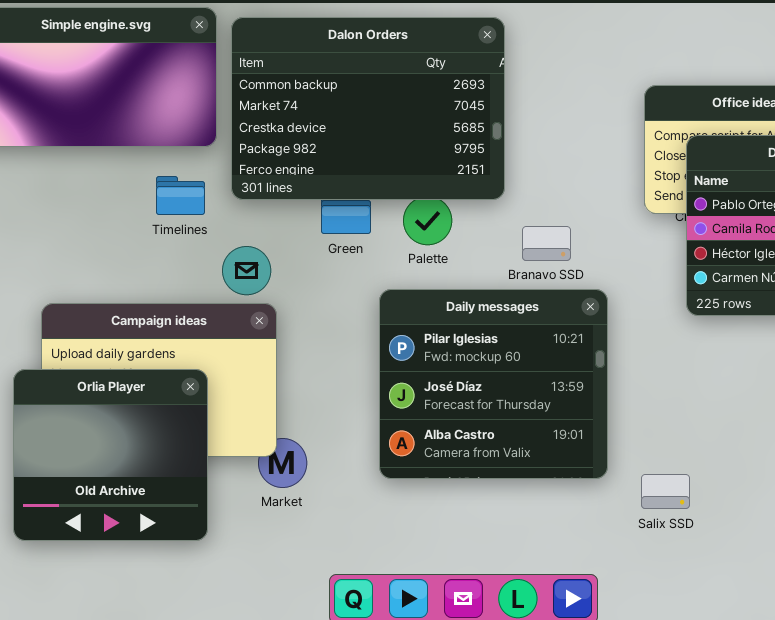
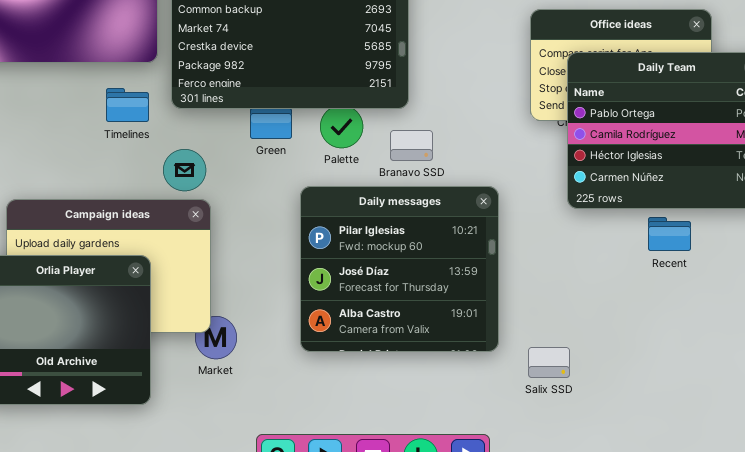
Branavo SSD: [522,226,571,261] -> [390,130,433,161], moved

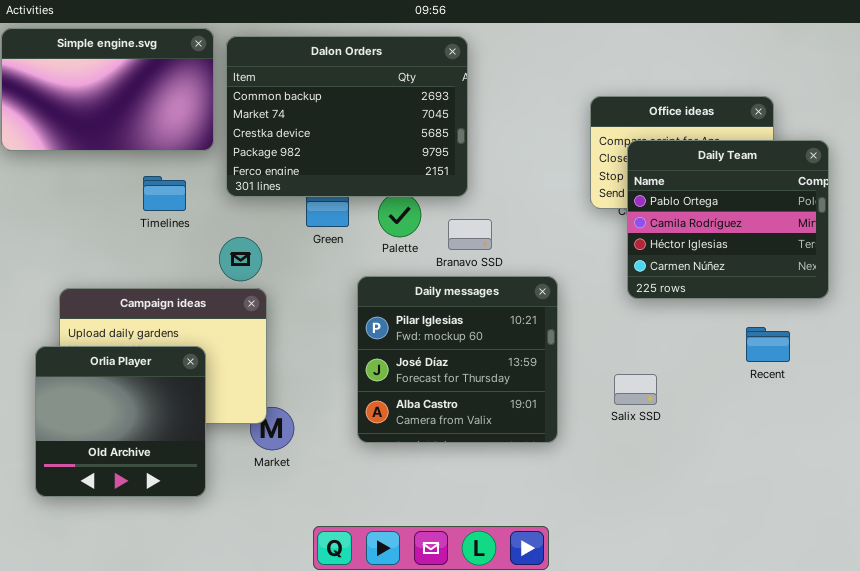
Timelines: [106,88,149,122] -> [143,176,186,211], moved
Recent: [648,217,691,251] -> [746,327,790,362], moved
Salix SSD: [528,347,570,378] -> [614,374,657,405], moved

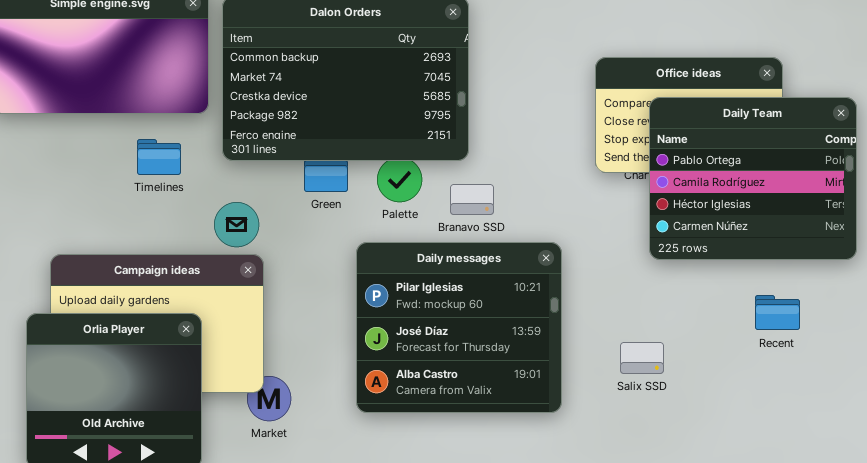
Daily Team: [627,140,829,299] -> [649,97,857,260], moved

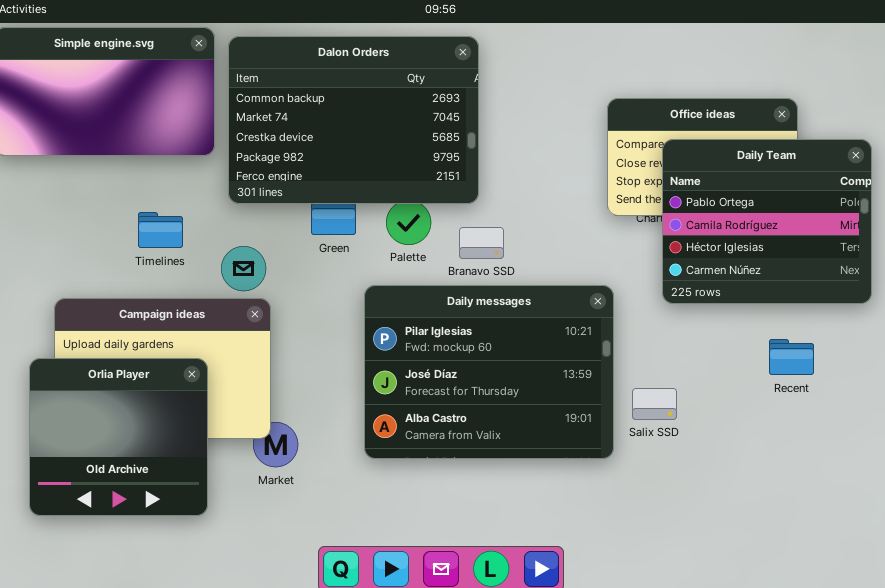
Timelines: [137,139,181,175] -> [138,212,183,248], moved
Daily messages: [356,242,562,413] -> [364,285,614,459], resized

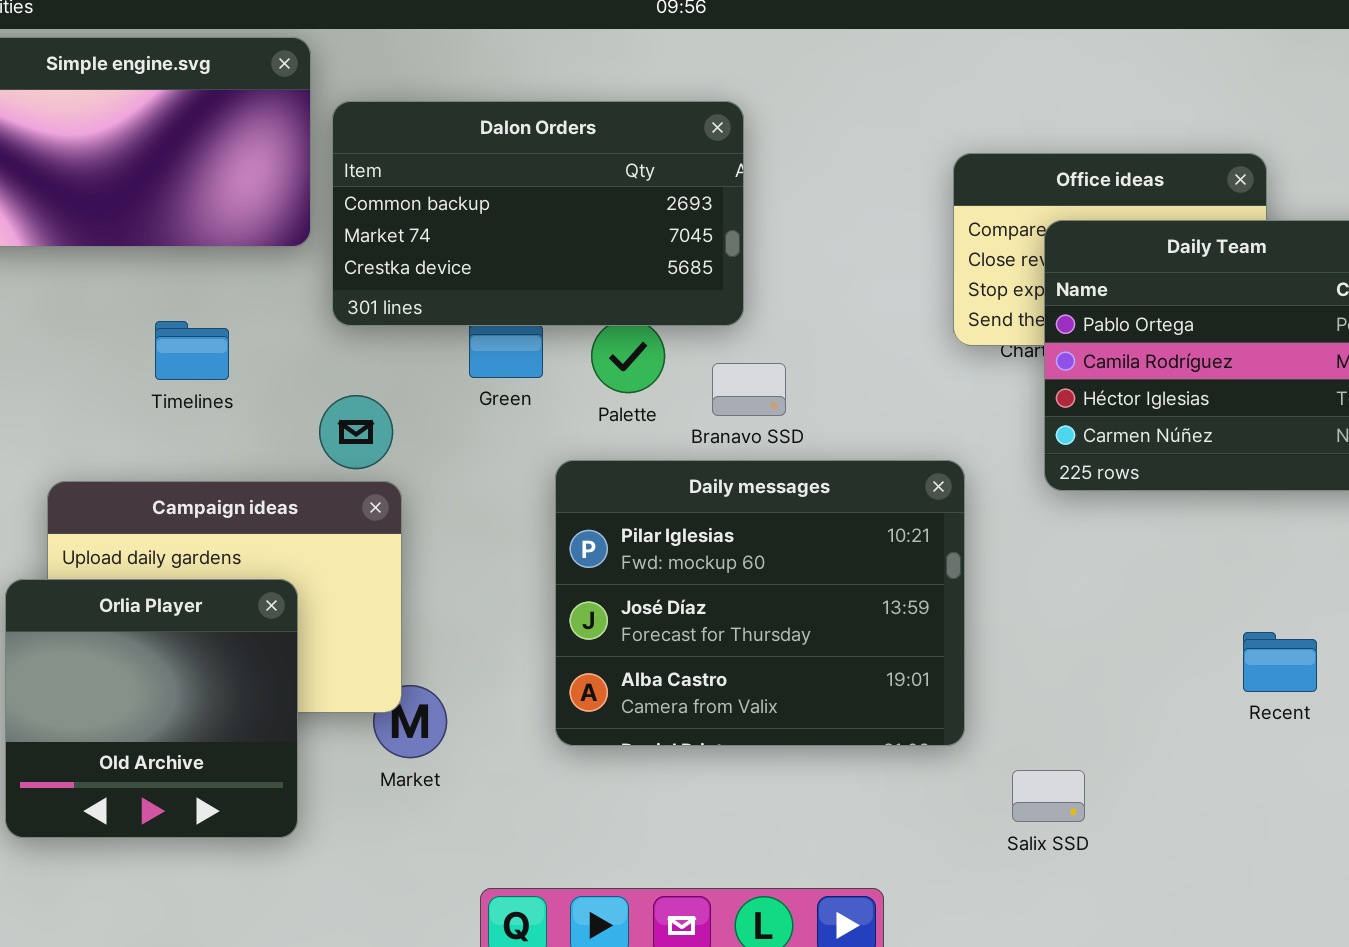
Dalon Orders: [228,36,479,204] -> [332,101,744,326], resized
Timelines: [138,212,183,248] -> [155,321,229,380], moved
Recent: [769,339,814,375] -> [1243,632,1317,692], moved
Salix SSD: [632,388,677,420] -> [1012,770,1085,822], moved

